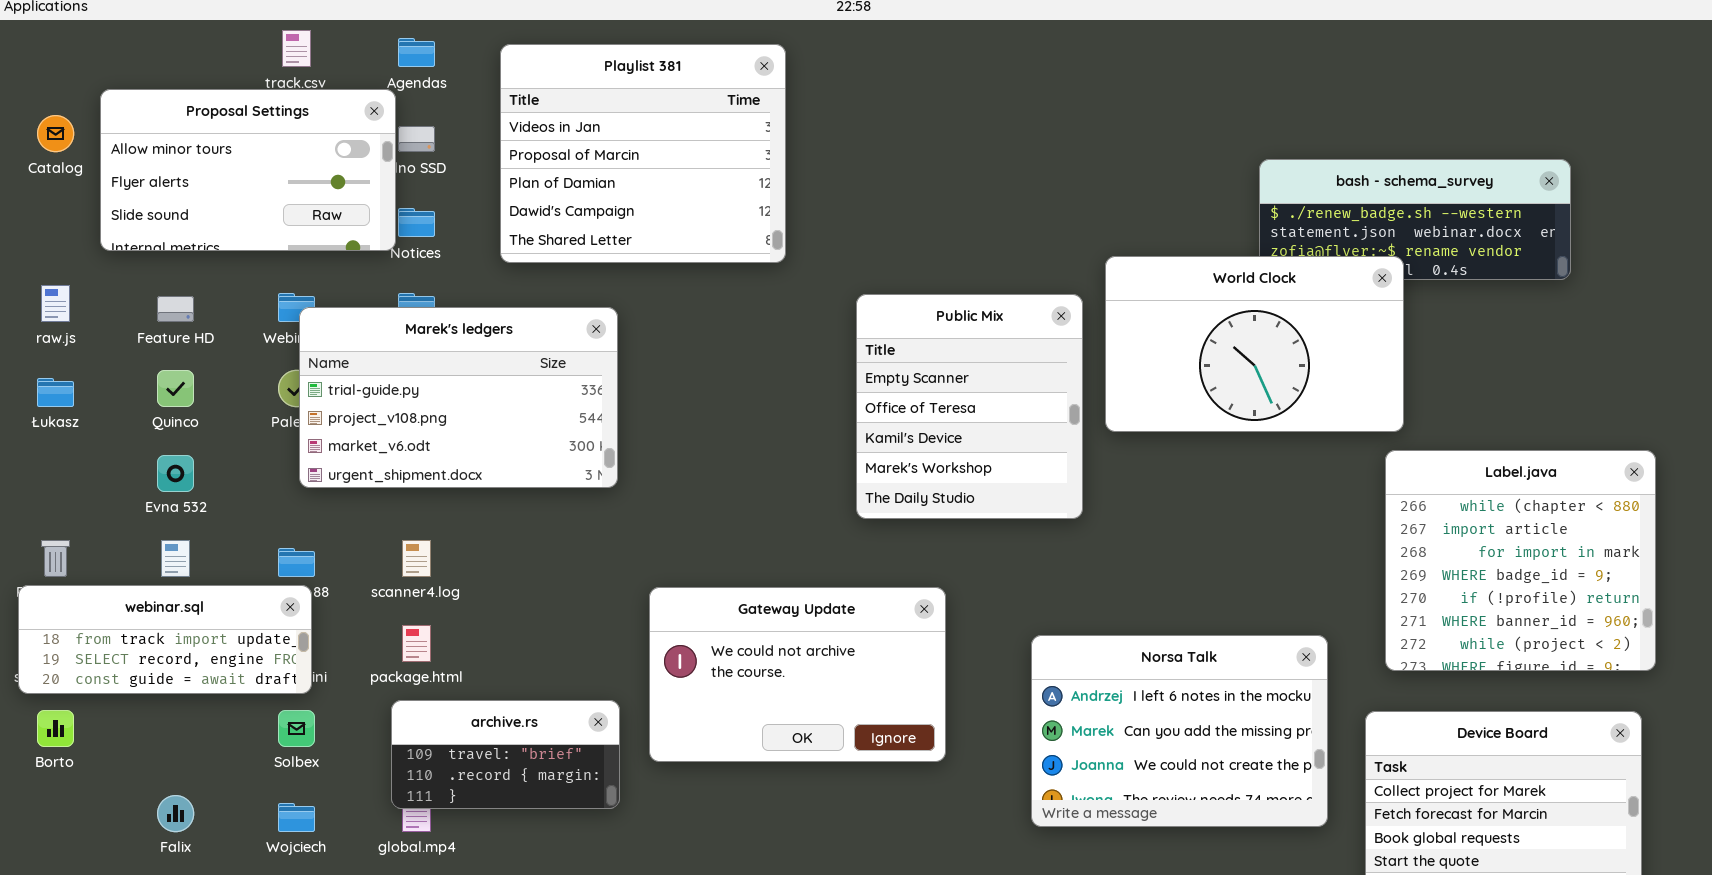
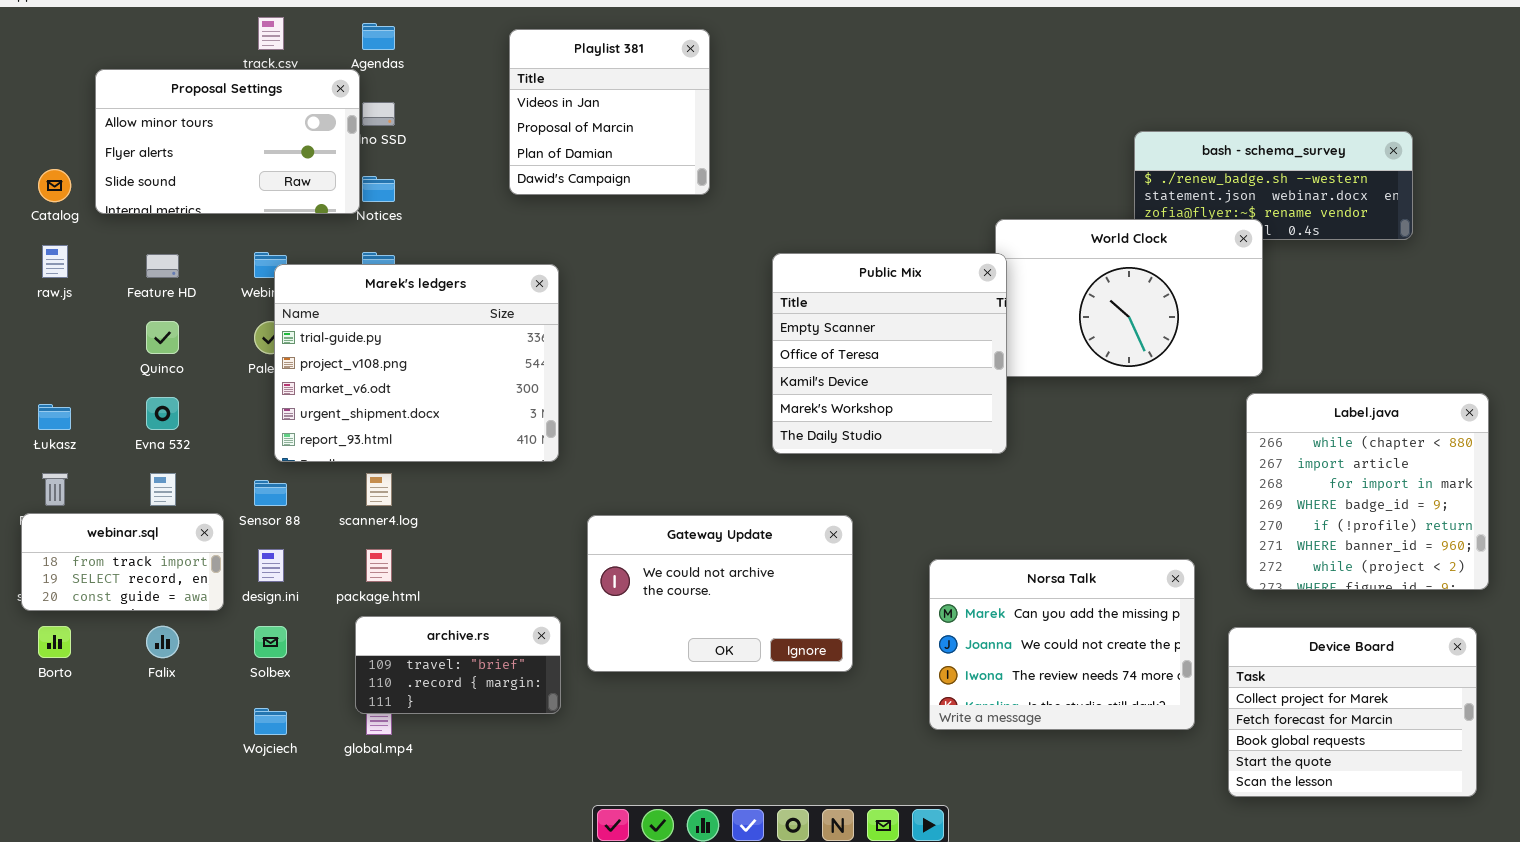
Playlist 381: [500,44,786,263] -> [509,29,710,195], resized
Catalog: [37,115,74,152] -> [38,169,71,202], moved
Public Mix: [856,294,1083,519] -> [772,253,1007,454], resized
Marek's ledgers: [299,307,618,488] -> [274,264,559,462], resized
Łukasz: [37,378,74,407] -> [38,404,71,430], moved
webinar.sql: [18,585,312,694] -> [21,513,224,611], resized
Norsa Talk: [1031,635,1328,827] -> [929,559,1195,730], scrolled down 1 row
Falix: [157,795,194,832] -> [146,626,179,658], moved

